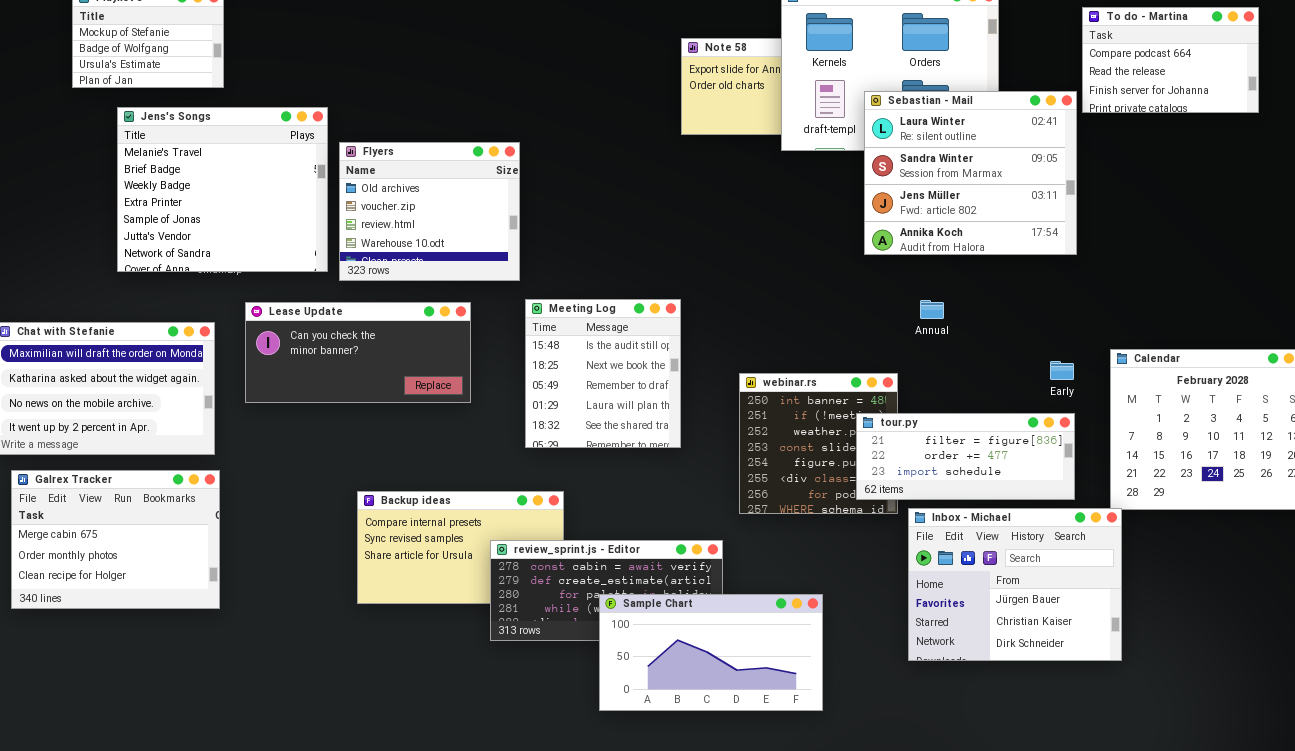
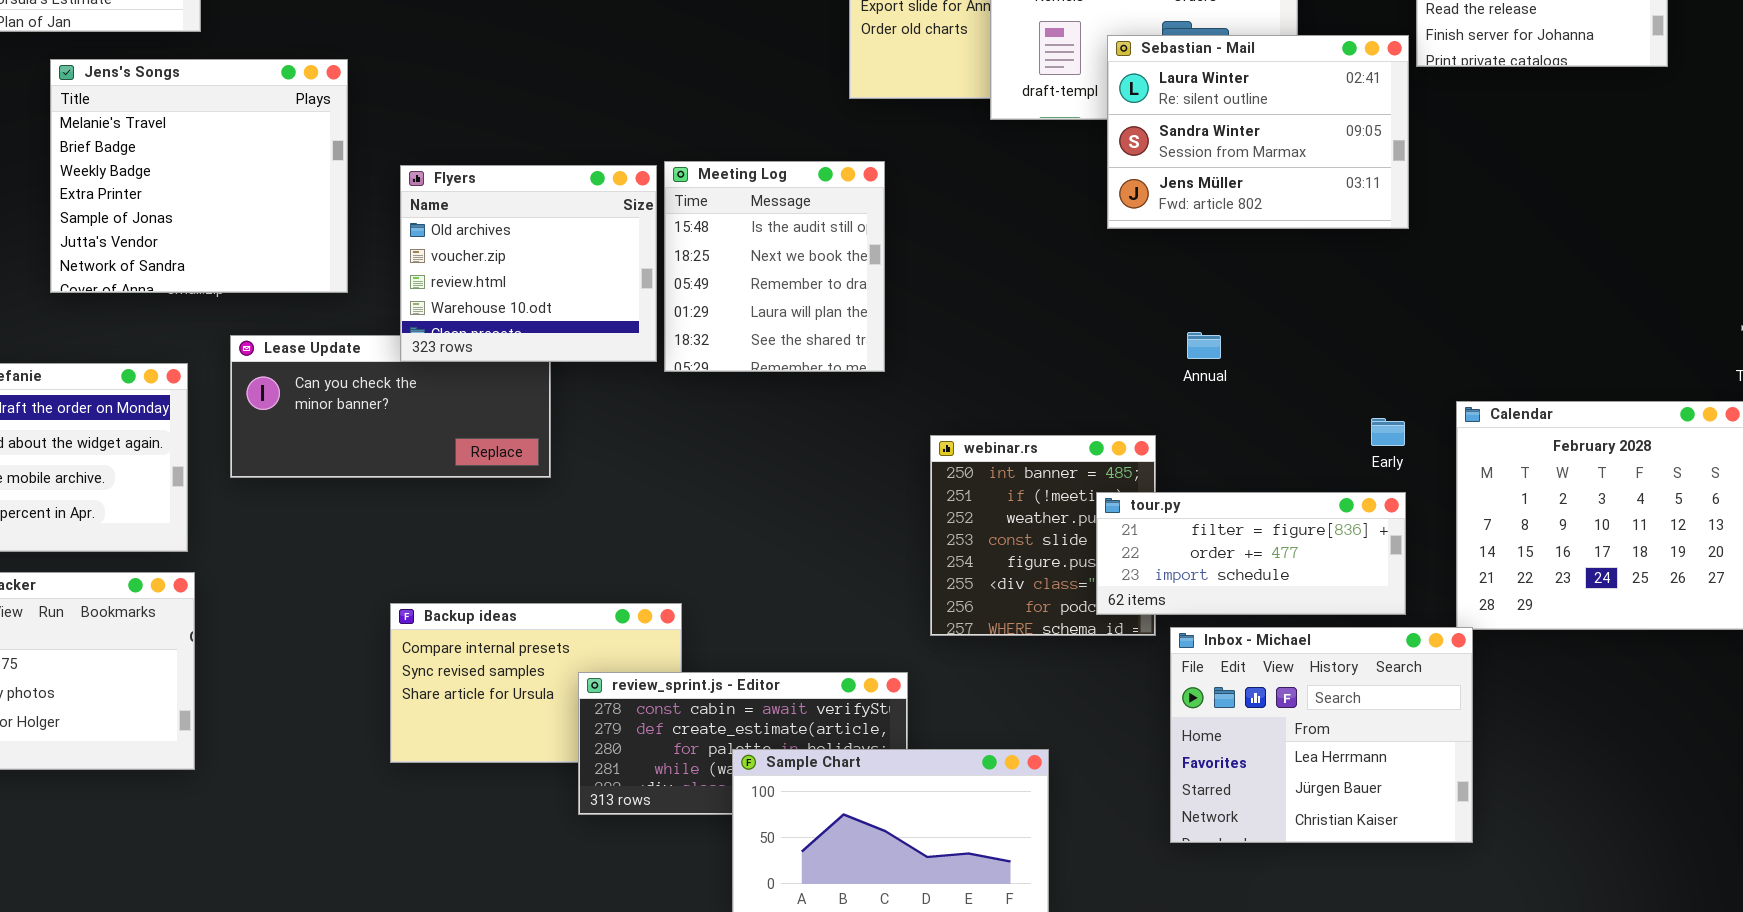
Sebastian - Mail: [864,91,1077,255] -> [1107,35,1409,229], resized
Flyers: [339,142,520,281] -> [400,165,657,362], moved
Meeting Log: [525,299,681,448] -> [664,161,885,372], moved
Inbox - Michael: [908,508,1122,661] -> [1170,627,1473,843], scrolled up 1 row

